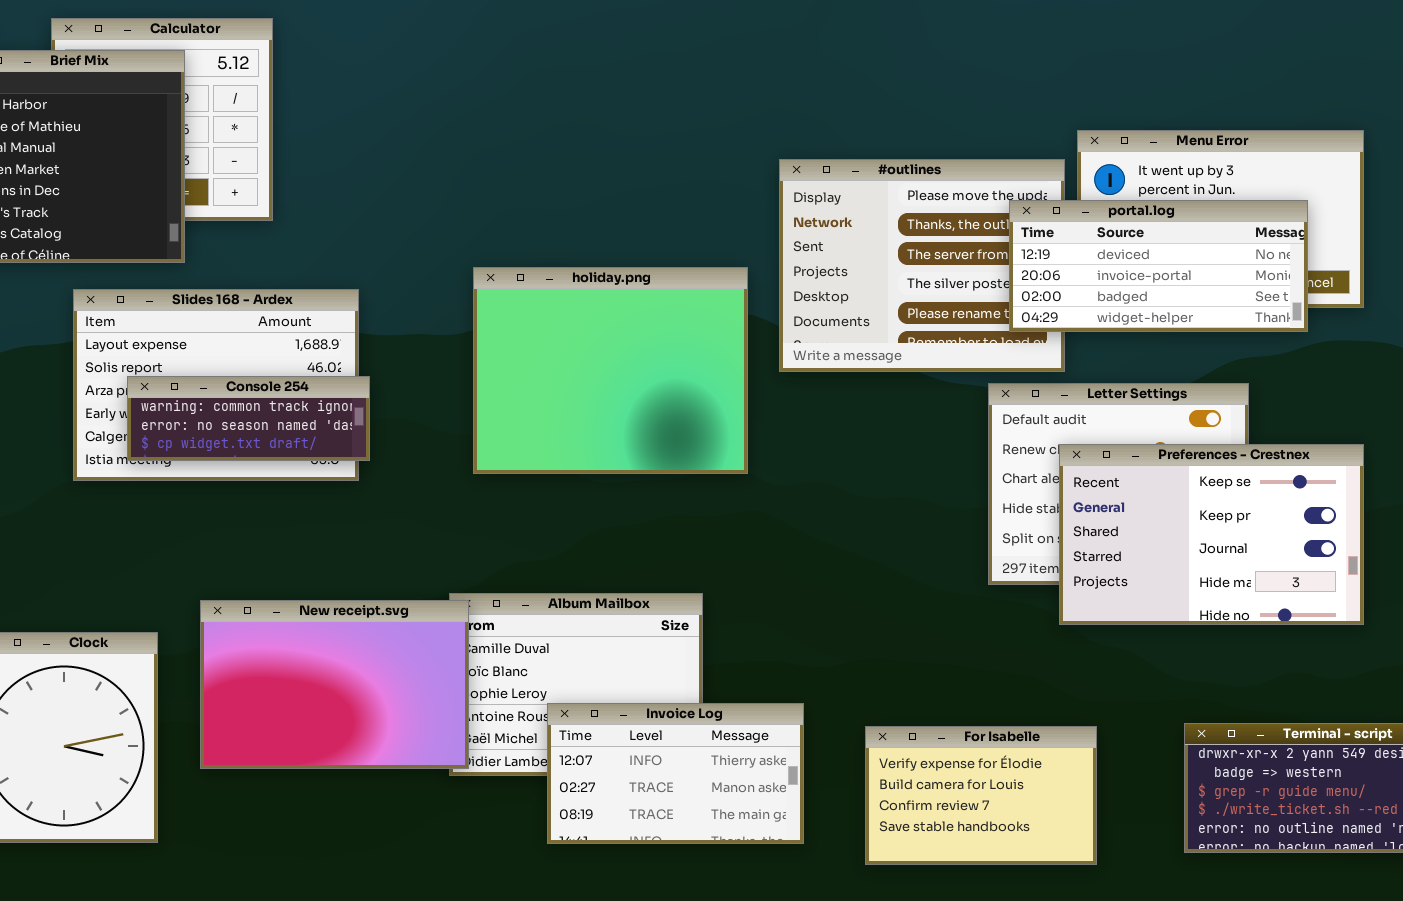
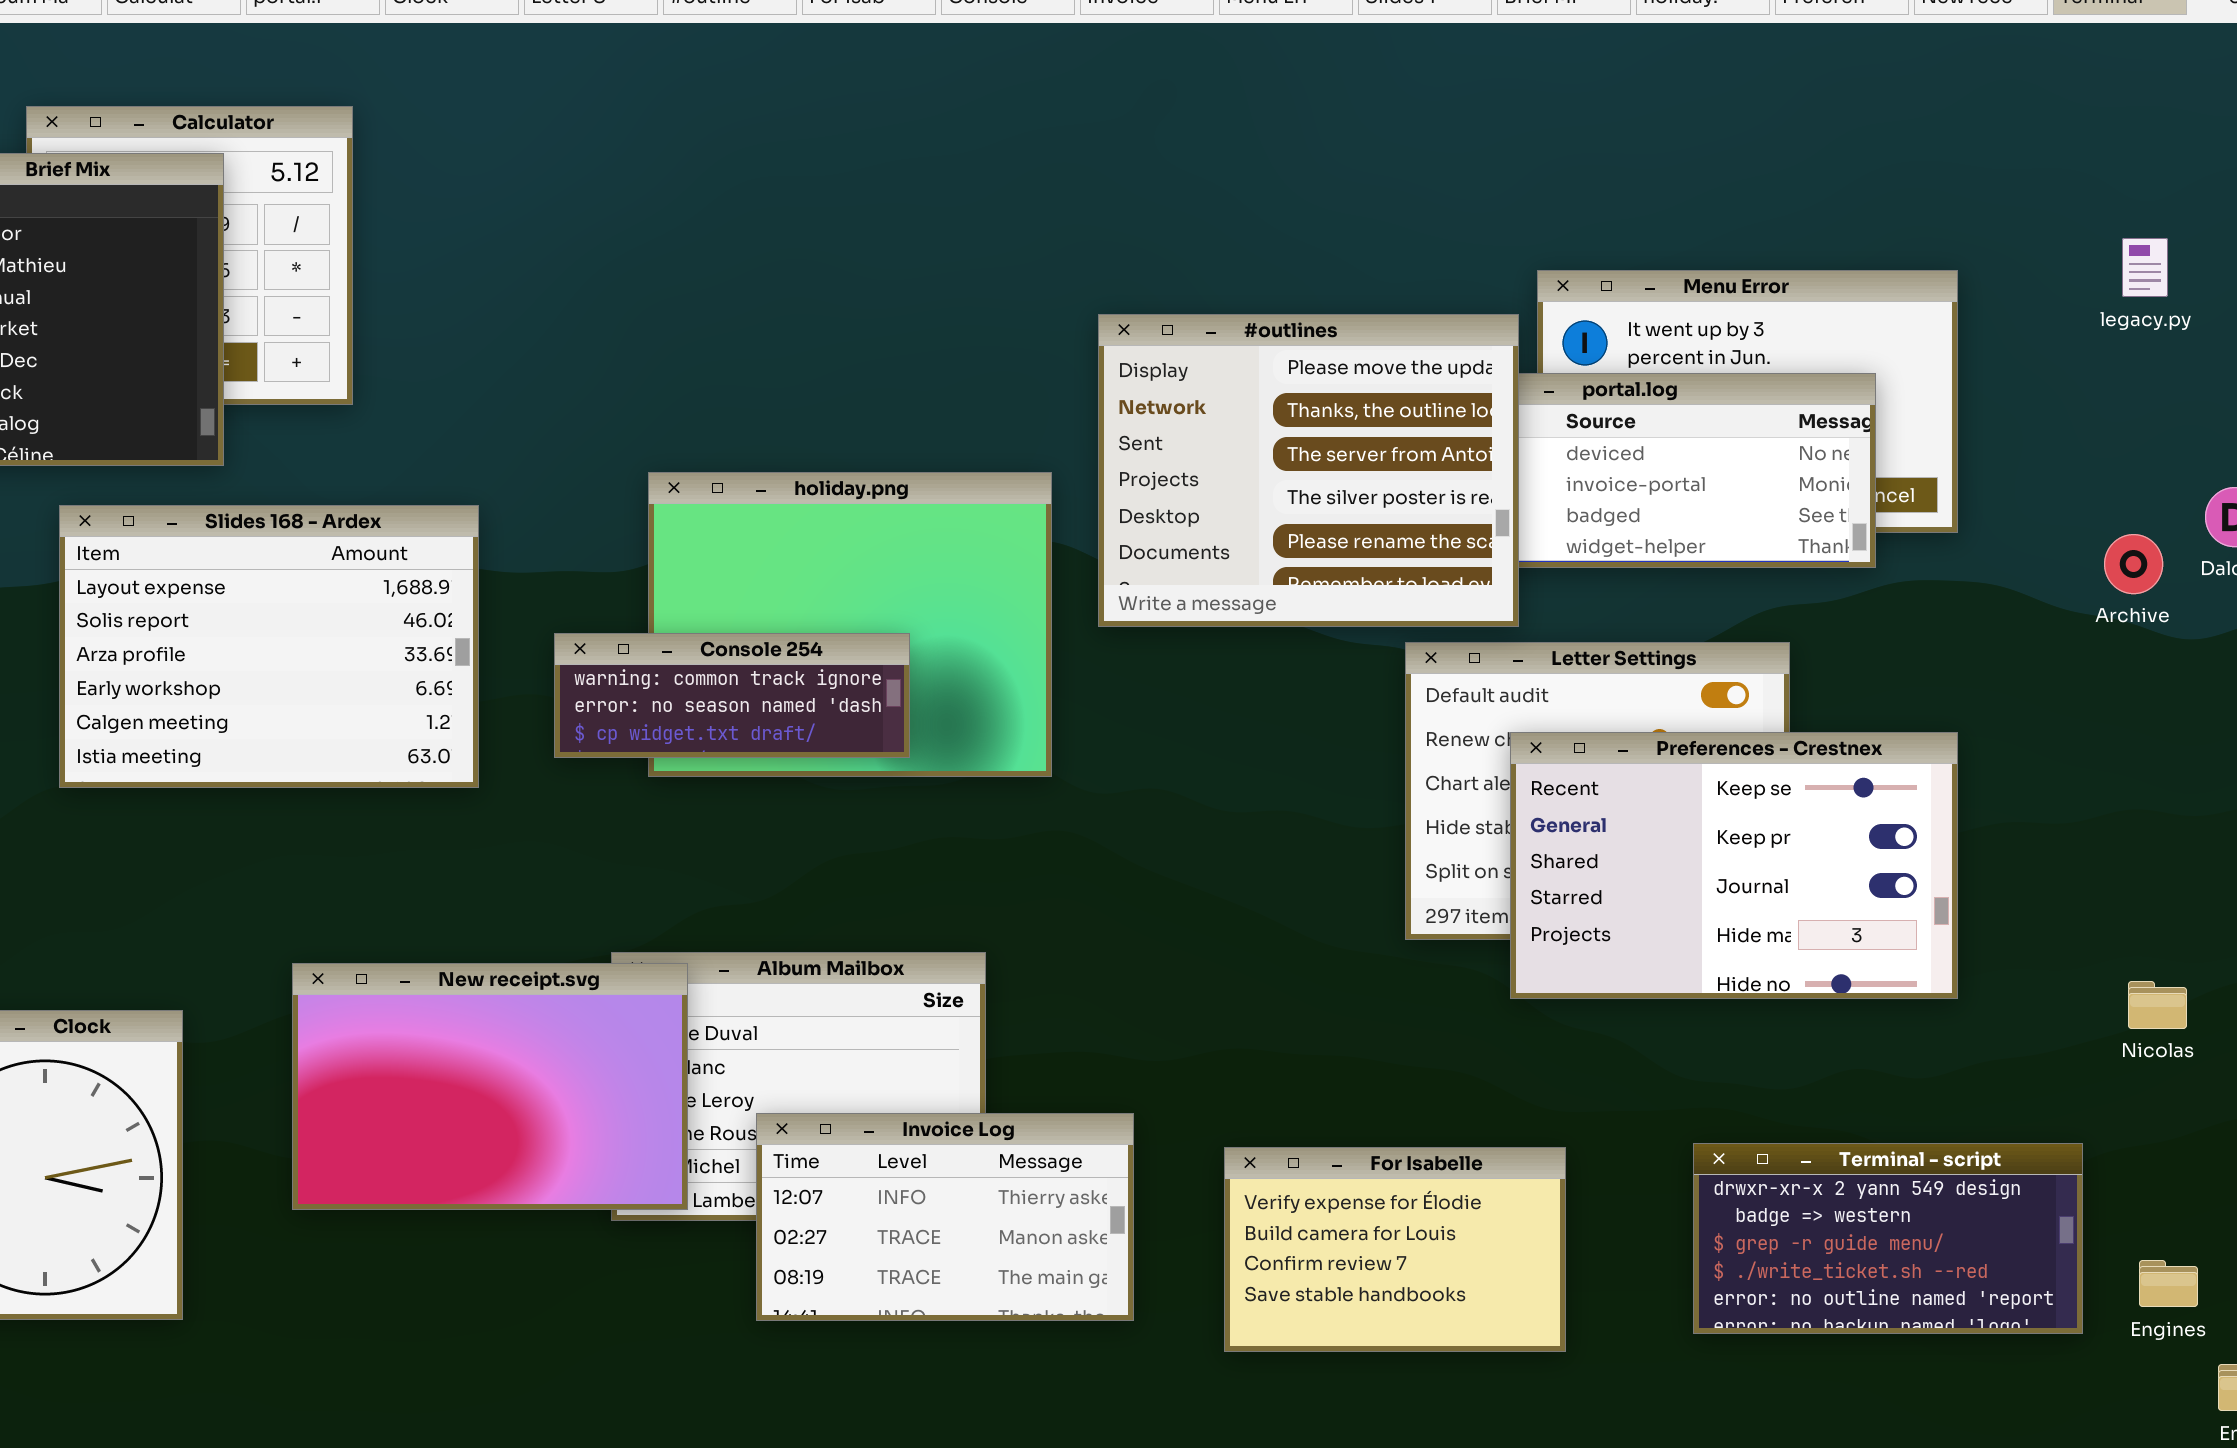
#outlines: [779,159,1065,372] -> [1098,314,1519,627], raised
Console 254: [127,376,370,461] -> [554,633,910,758], moved
New receipt.svg: [200,600,469,769] -> [292,963,688,1210], moved

